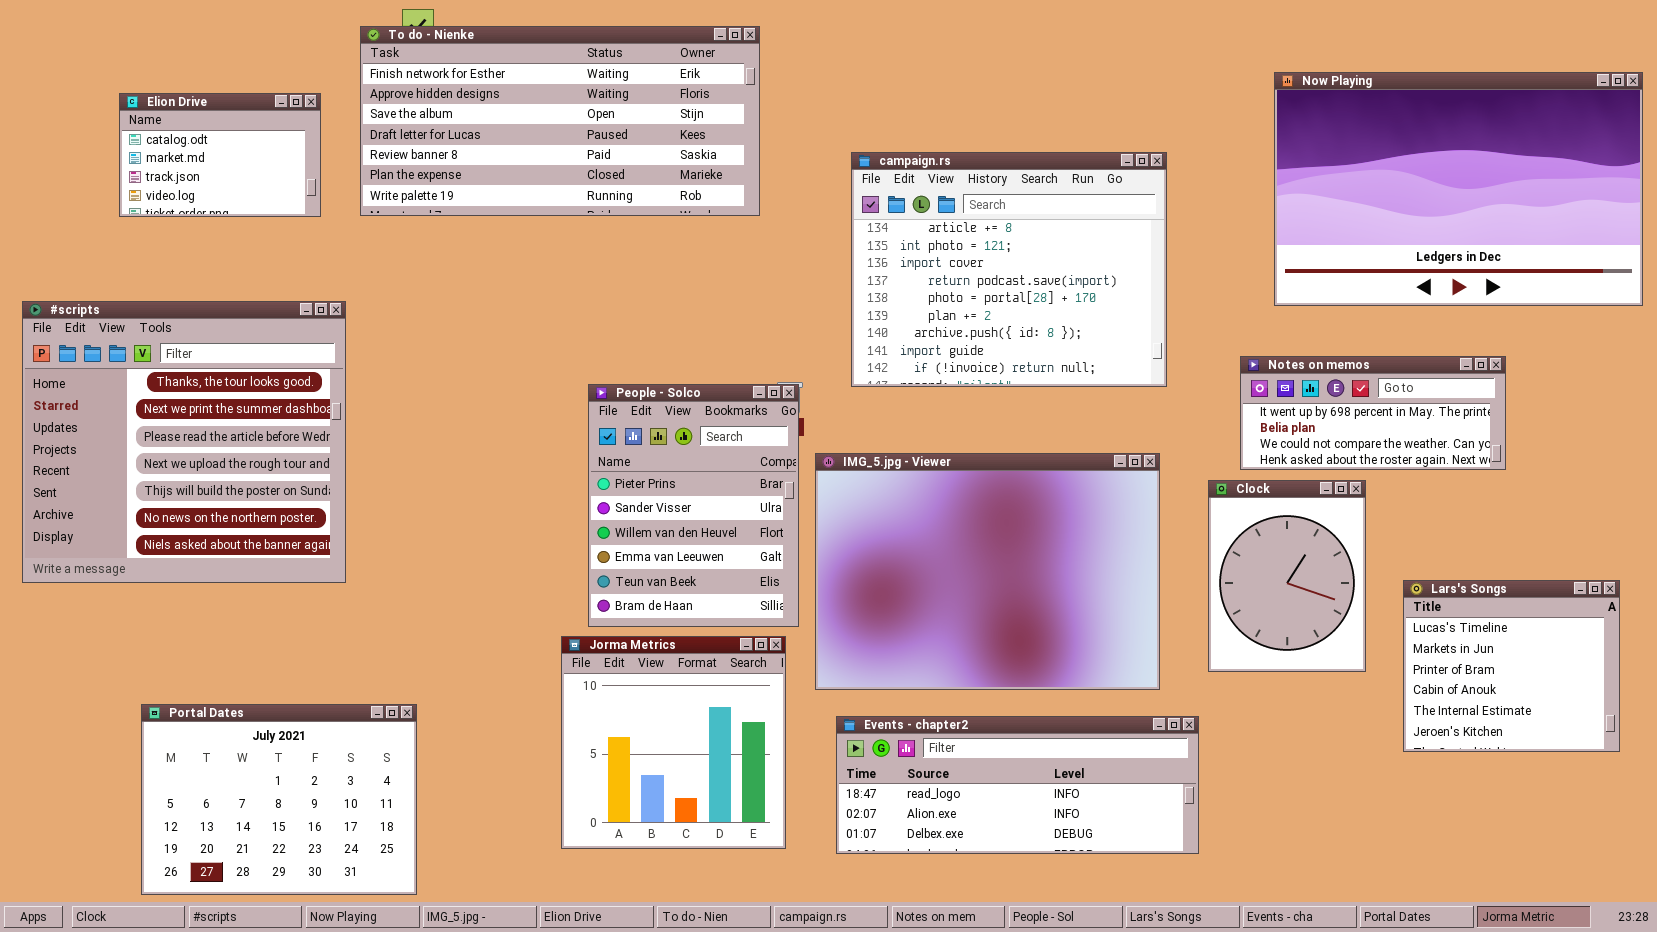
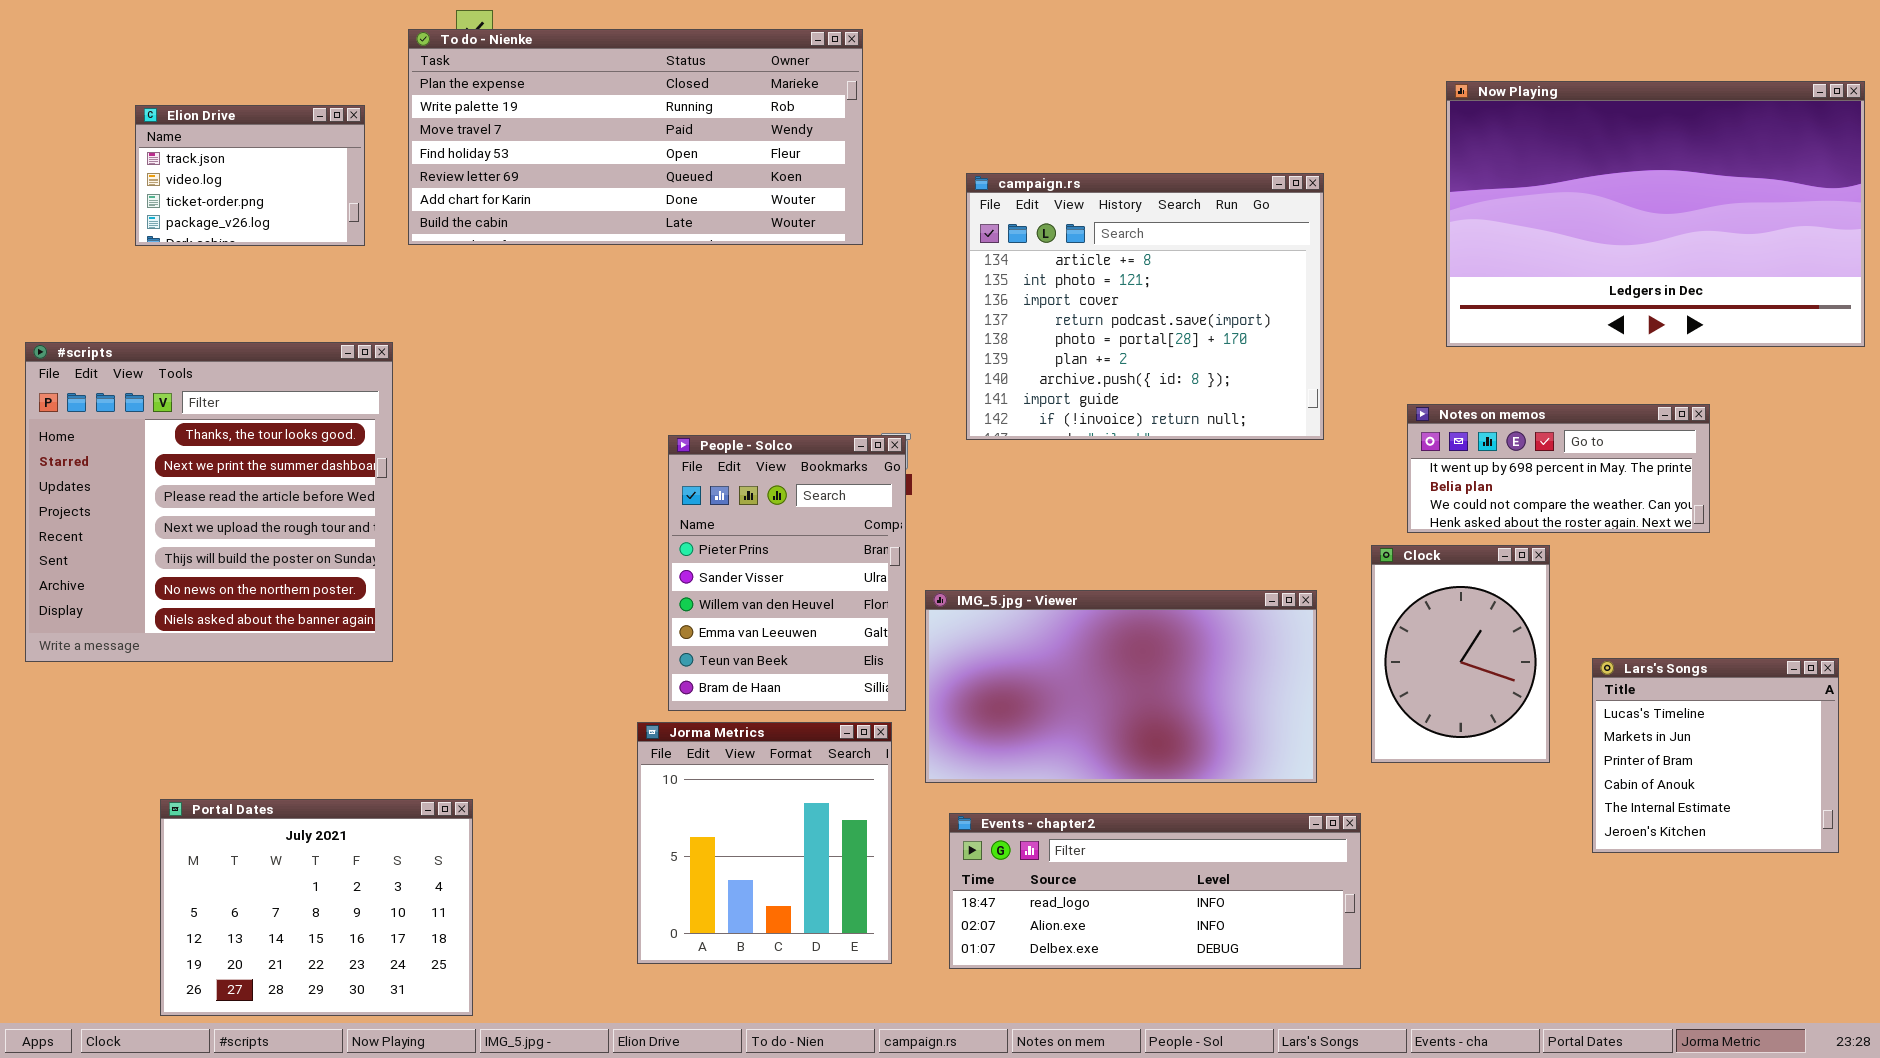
To do - Nienke: [360,26,760,216] -> [408,29,863,245], scrolled down 5 rows
Elion Drive: [119,93,321,217] -> [135,105,365,246], scrolled down 2 rows
IMG_5.jpg - Viewer: [815,453,1160,690] -> [925,590,1317,783], resized

